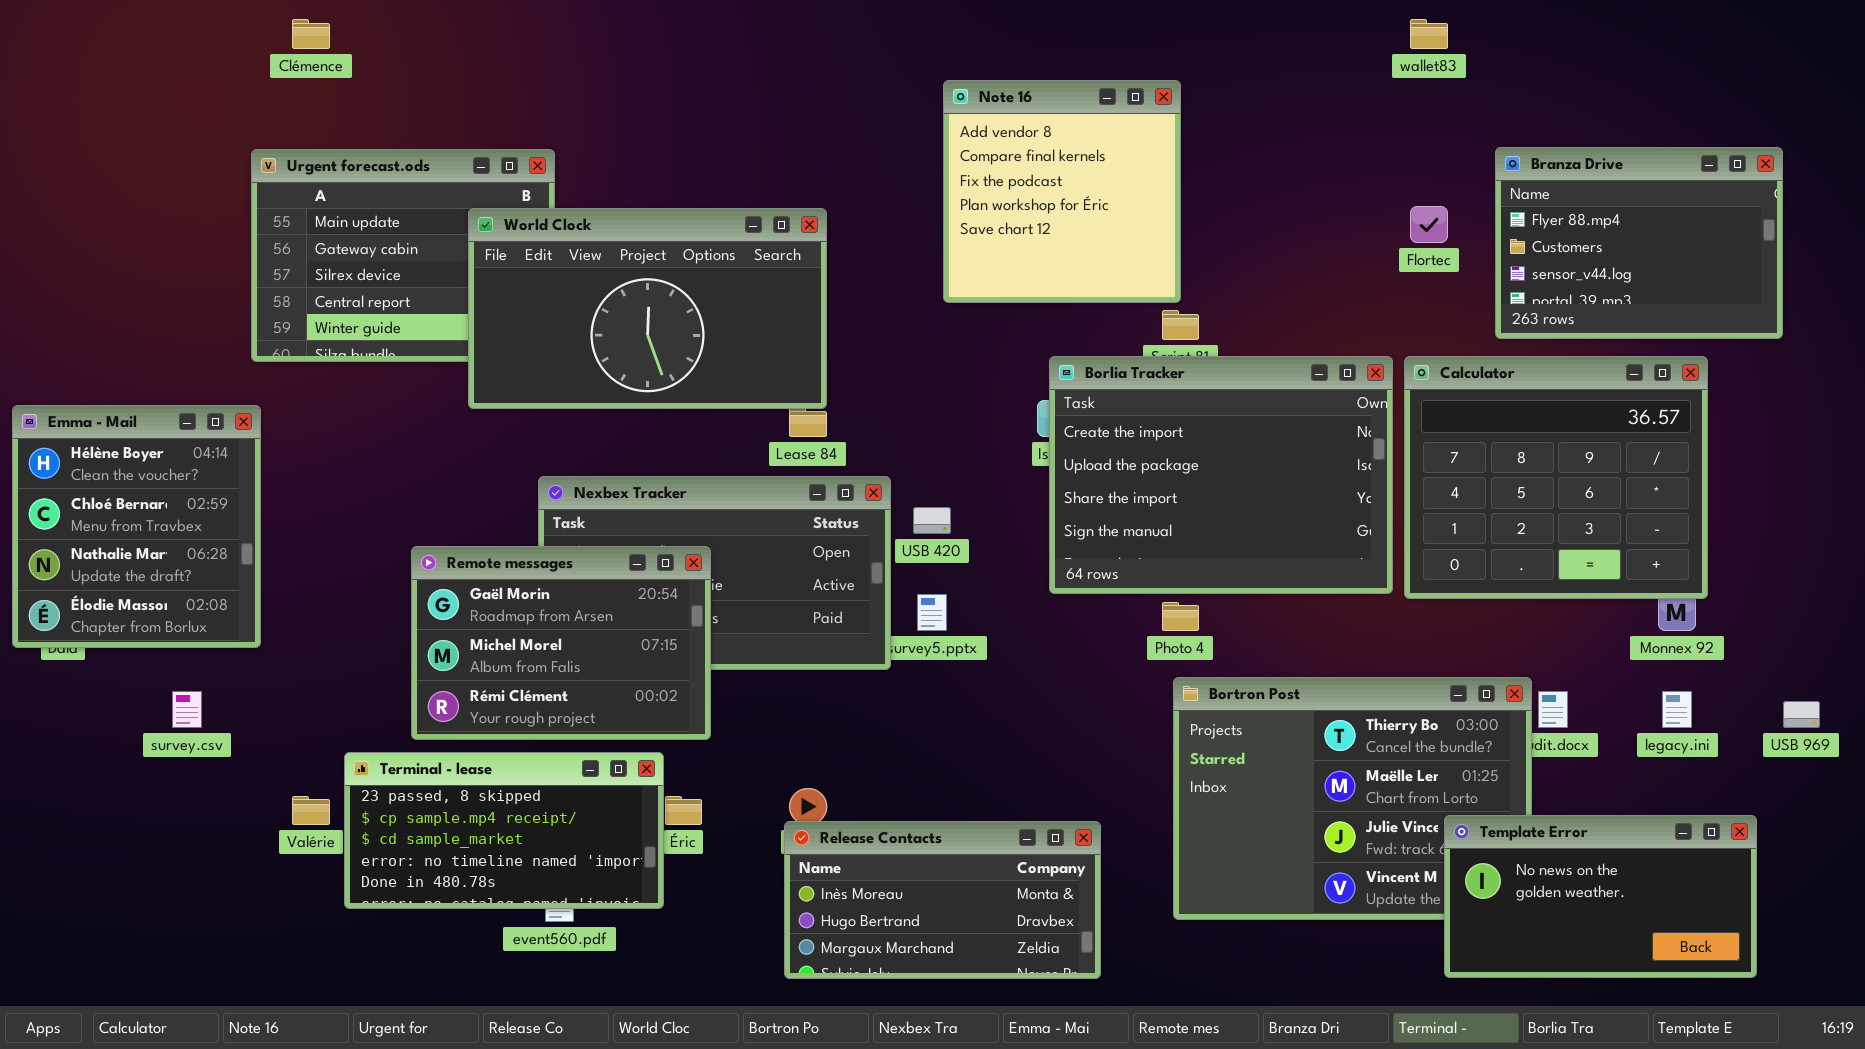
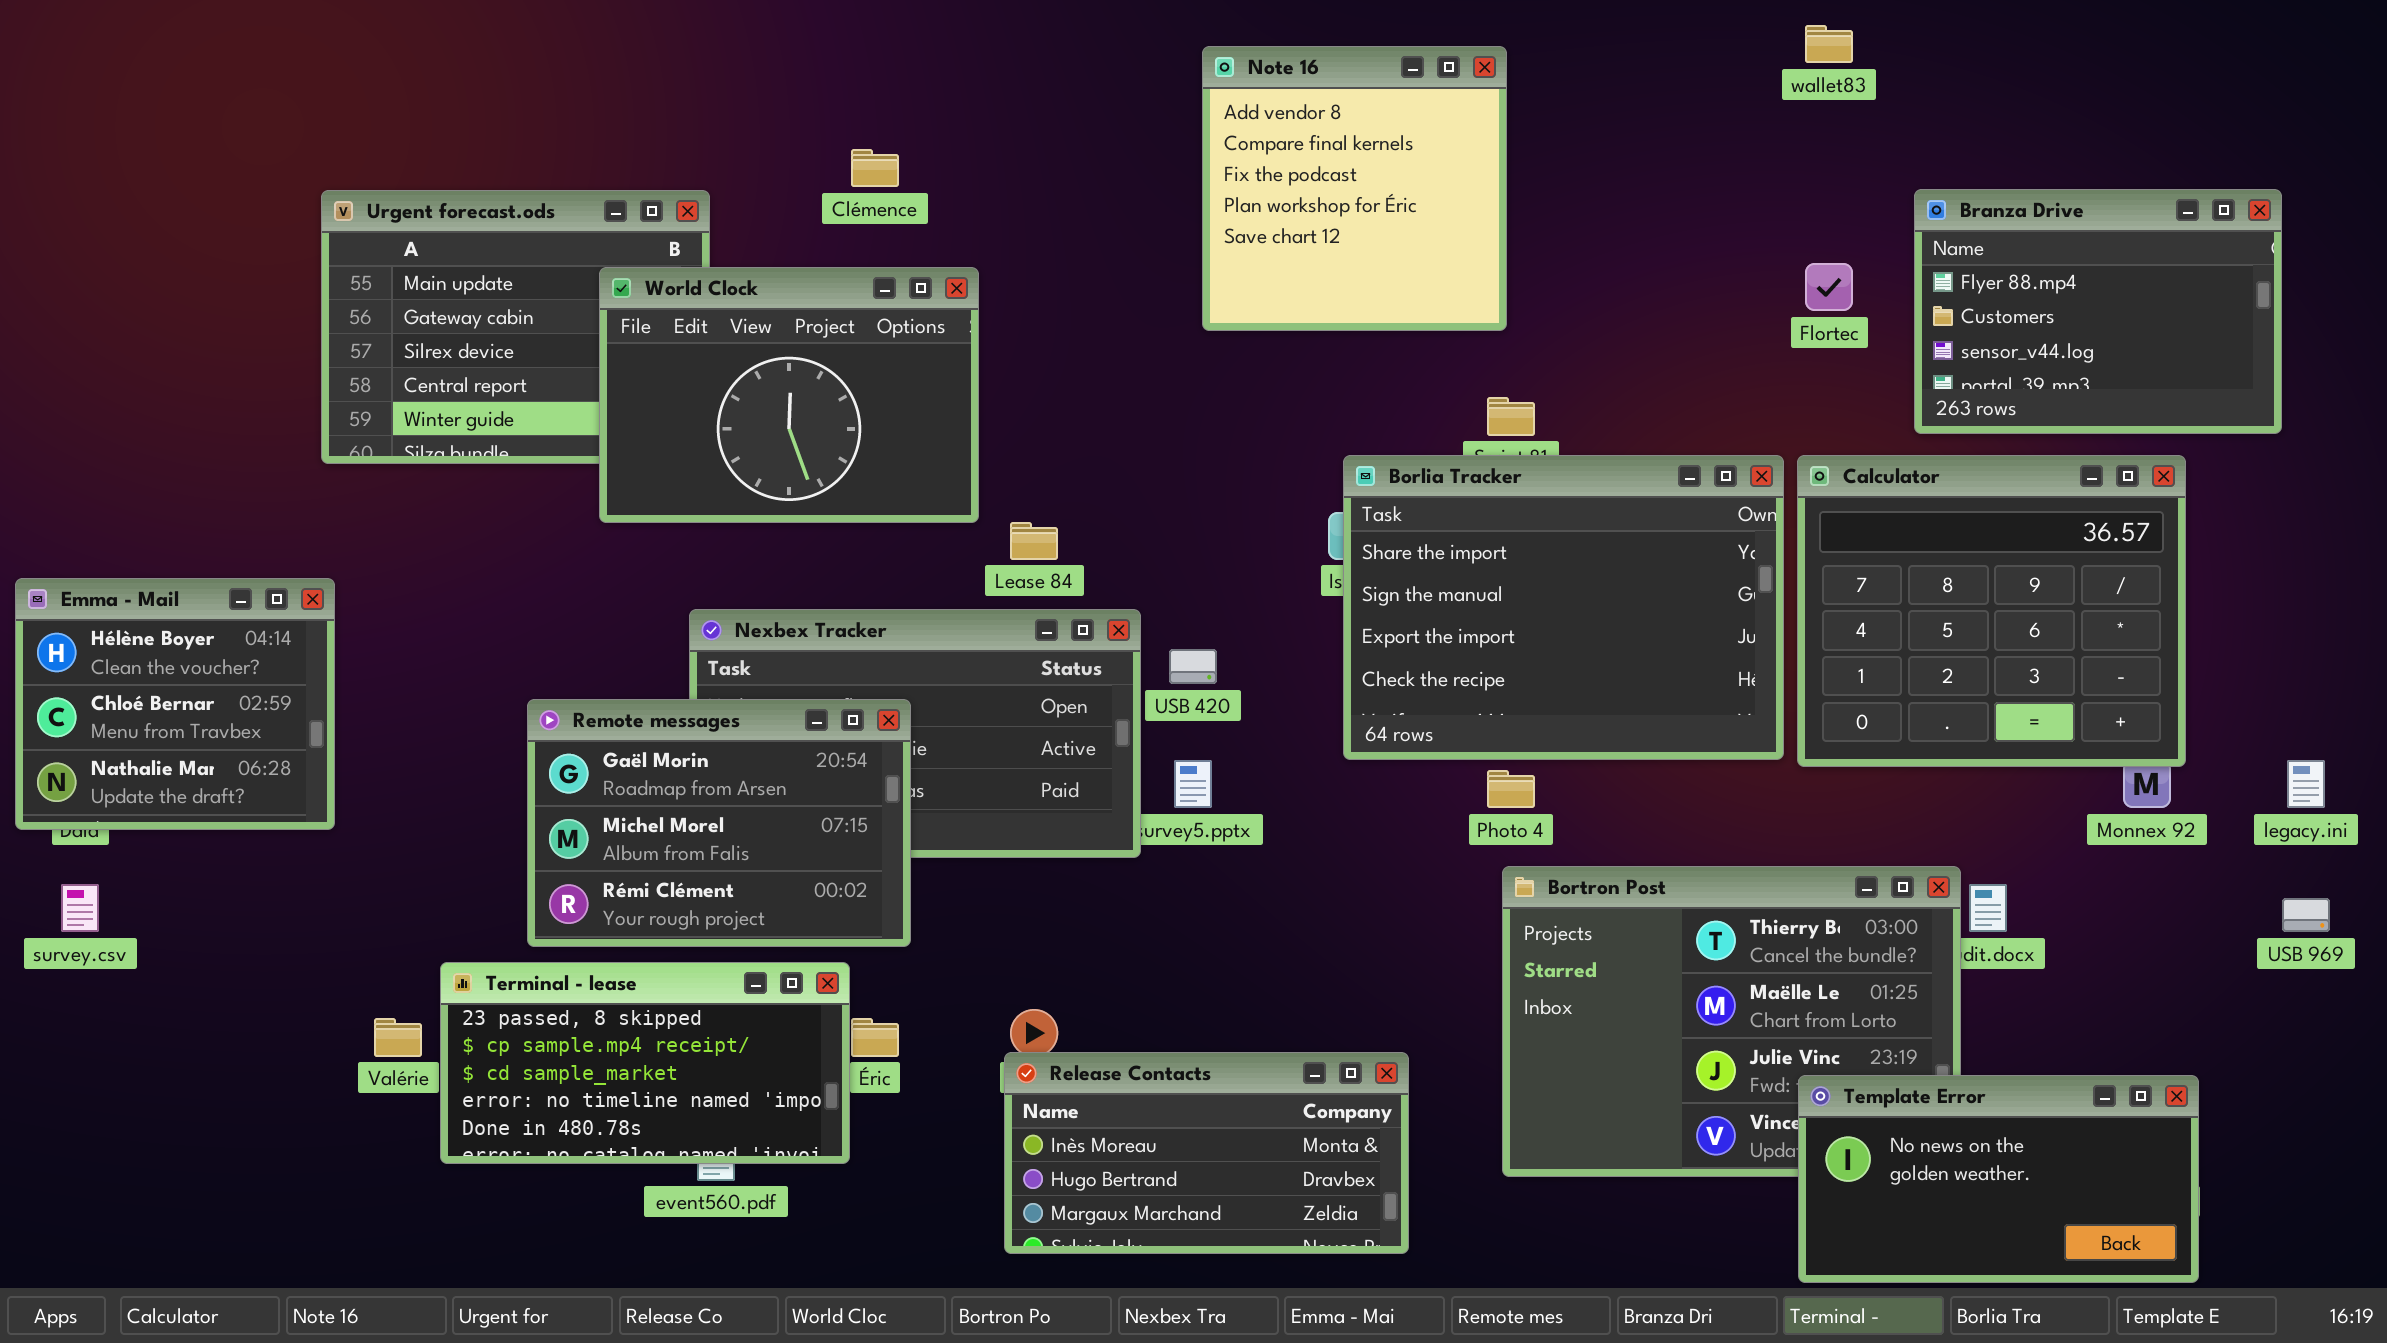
Clémence: [292,19,330,49] -> [851,149,899,187], moved
Note 16: [943,80,1181,303] -> [1202,46,1507,331], moved
World Clock: [468,208,827,409] -> [599,267,979,523], resized
Borlia Tracker: [1049,356,1393,594] -> [1343,455,1784,760], scrolled down 2 rows
Emma - Mail: [12,405,261,648] -> [15,578,335,830], resized
survey.csv: [172,691,202,728] -> [61,884,99,932], moved
legacy.ini: [1662,691,1692,728] -> [2287,760,2325,808], moved
Template Error: [1444,815,1757,978] -> [1798,1075,2199,1283], moved

